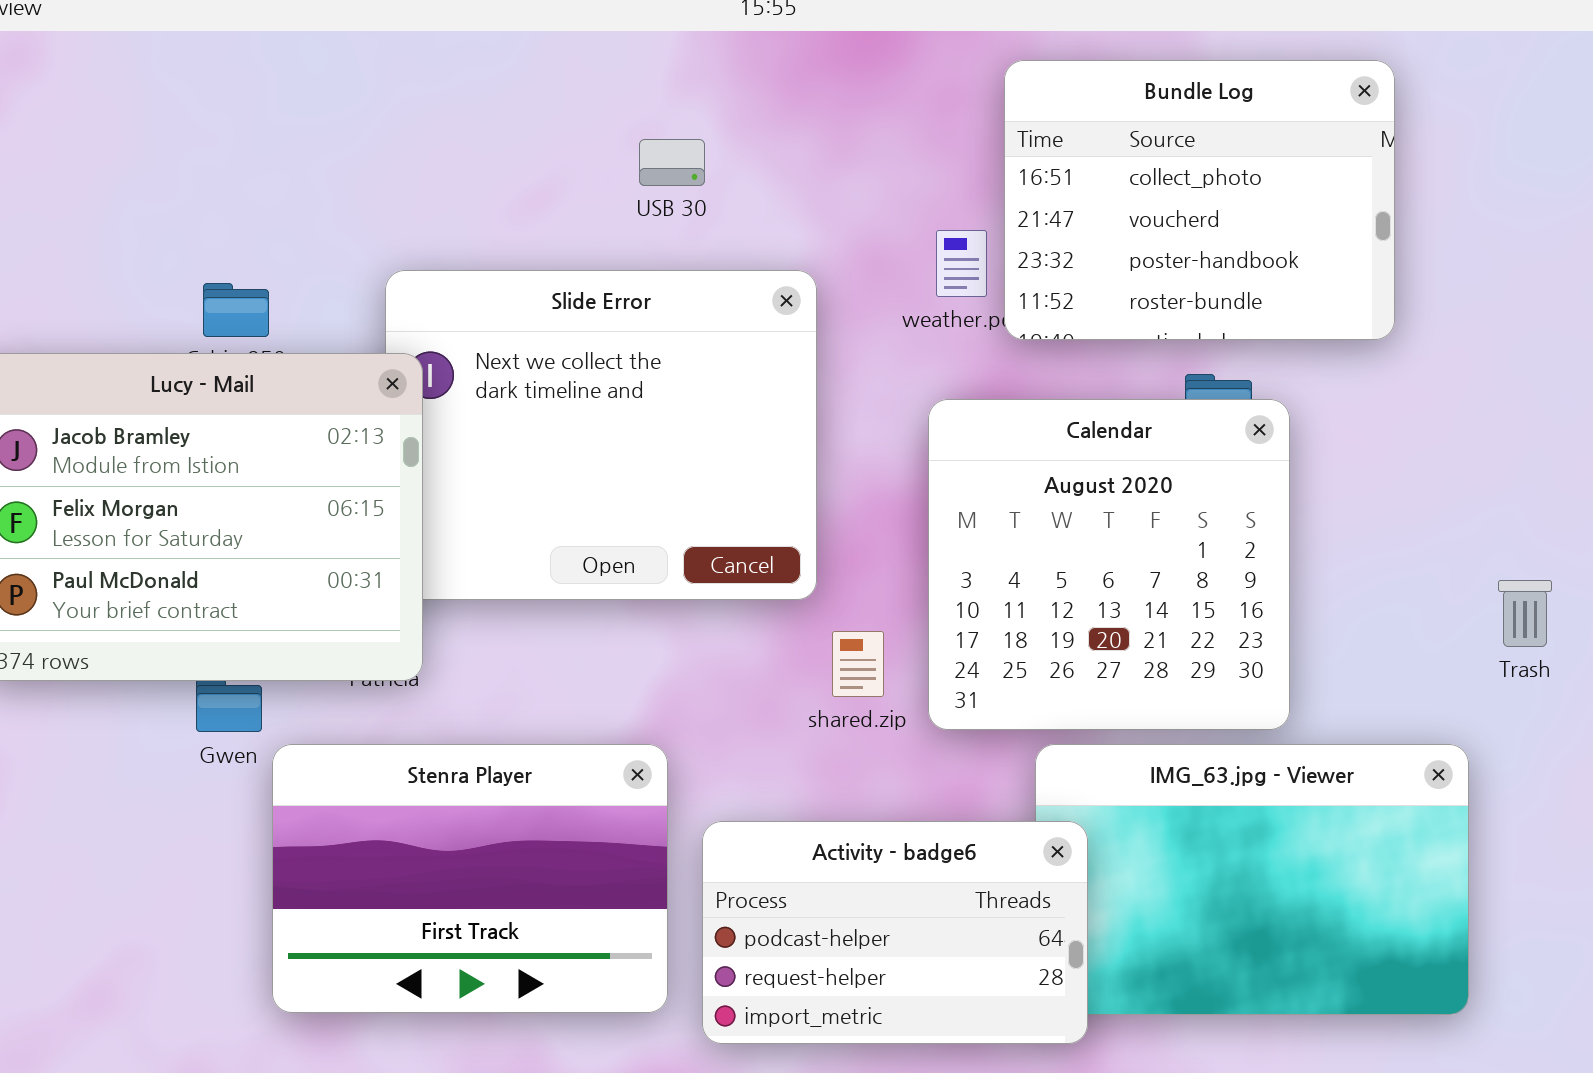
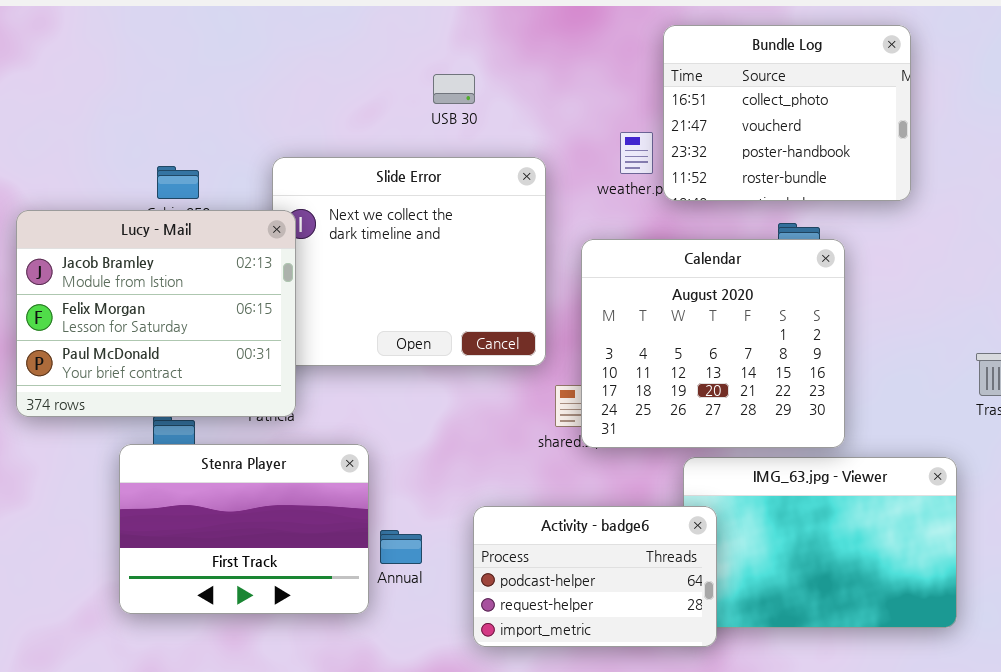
Calendar: [928,399,1290,730] -> [581,239,845,448], resized
Stenra Player: [272,744,668,1013] -> [119,444,369,614], moved

